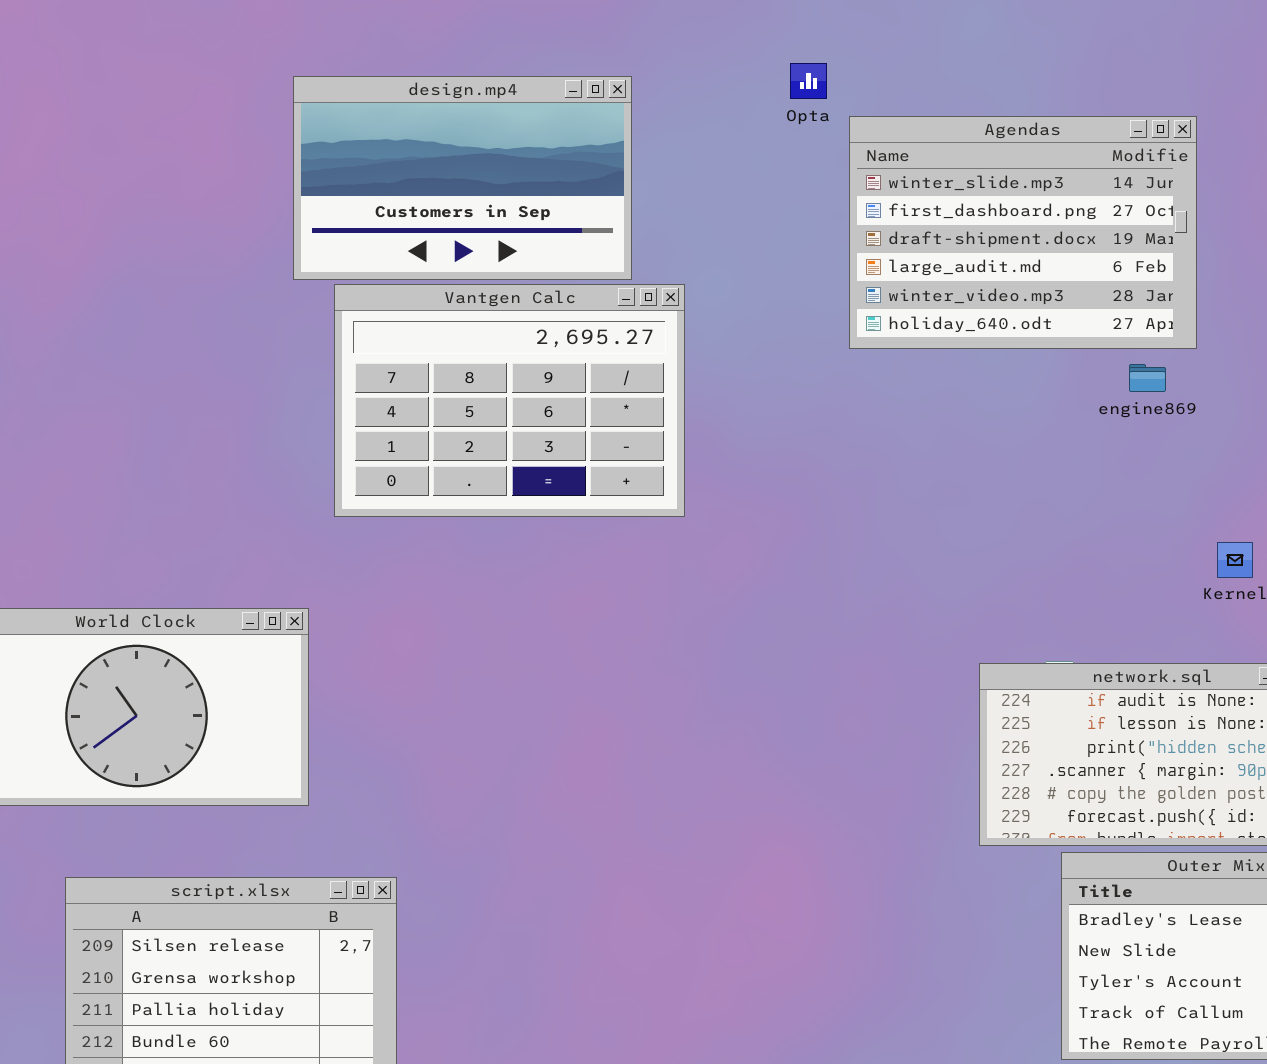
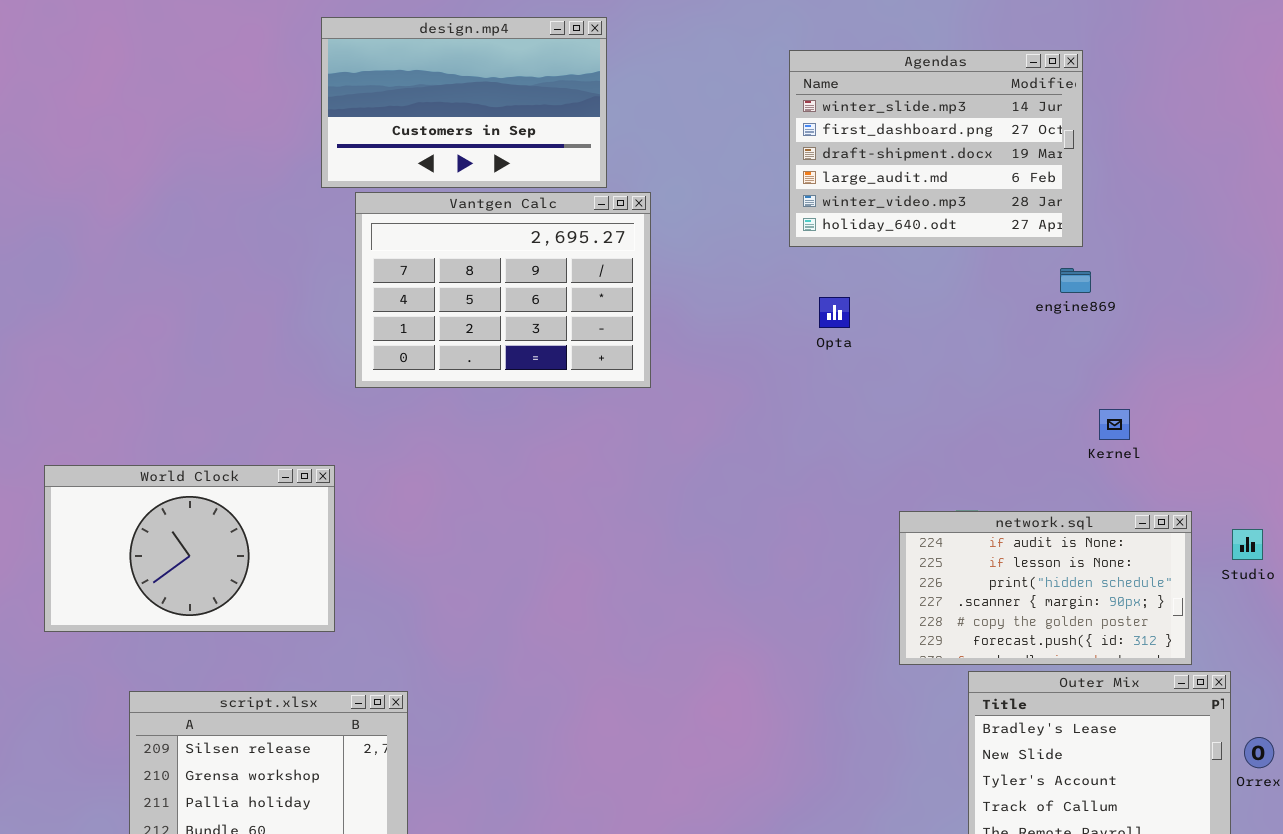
Opta: [790,63,827,99] -> [819,297,850,328], moved
engine869: [1129,364,1166,392] -> [1060,268,1091,293], moved

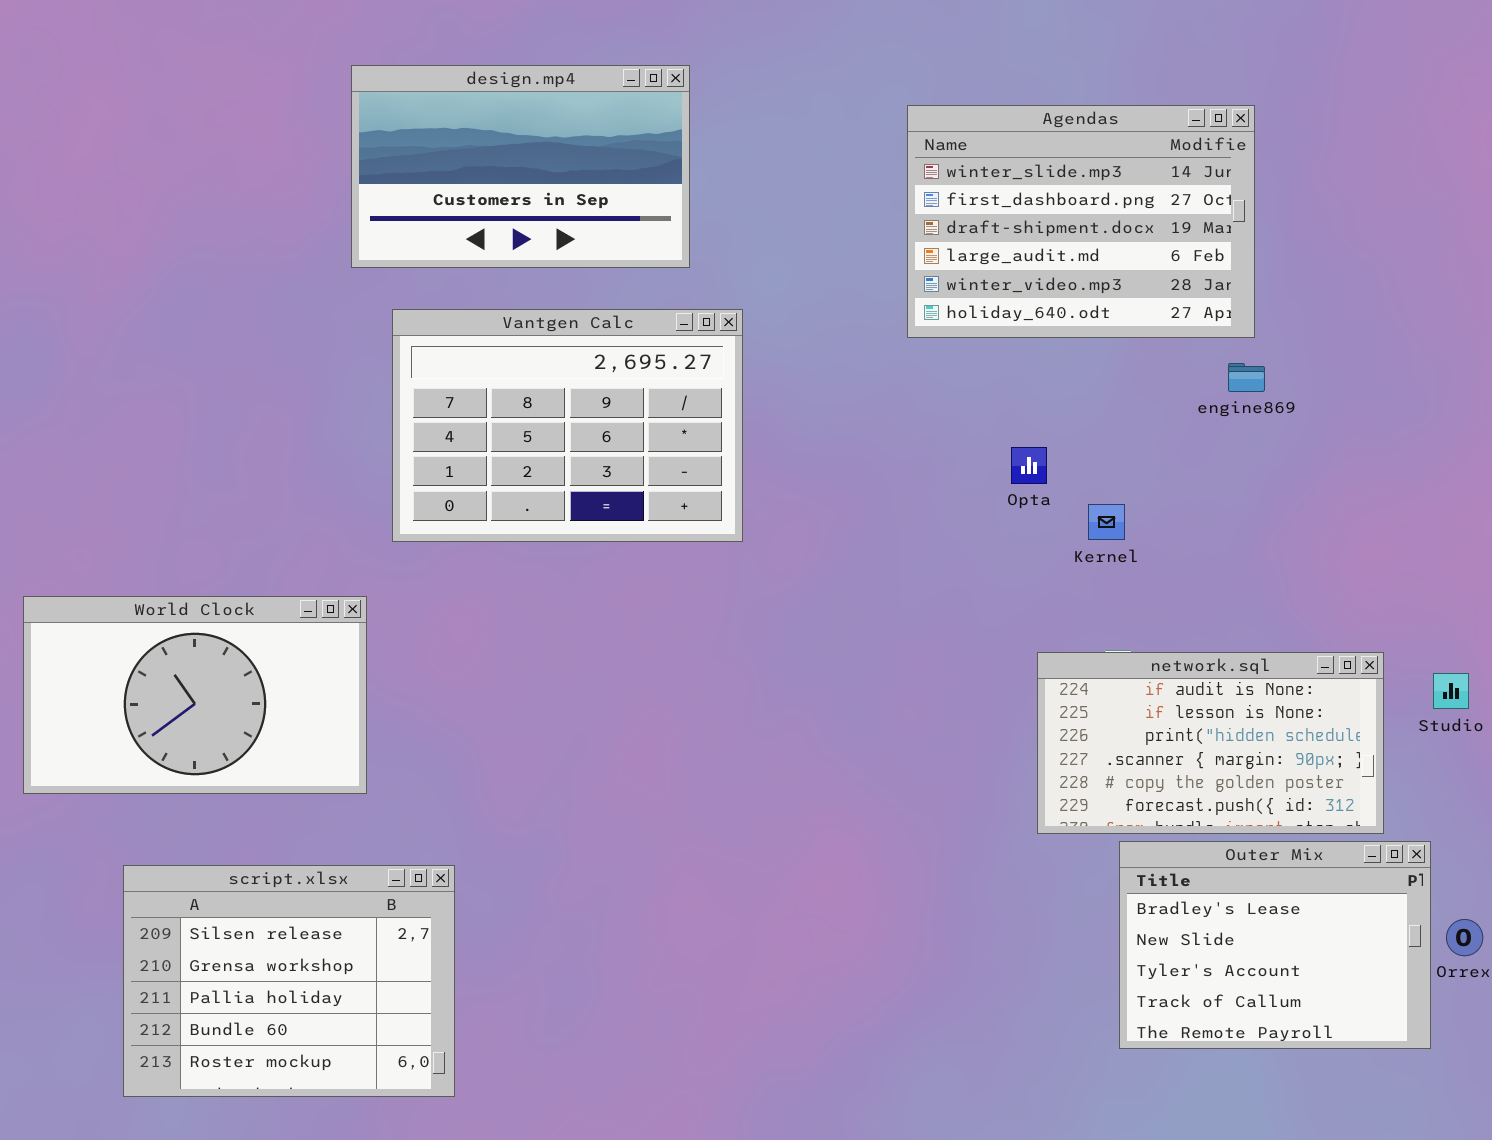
Vantgen Calc: [355,192,651,388] -> [392,309,743,542], moved
Opta: [819,297,850,328] -> [1011,447,1047,484], moved
Kernel: [1099,409,1130,440] -> [1088,504,1125,540], moved

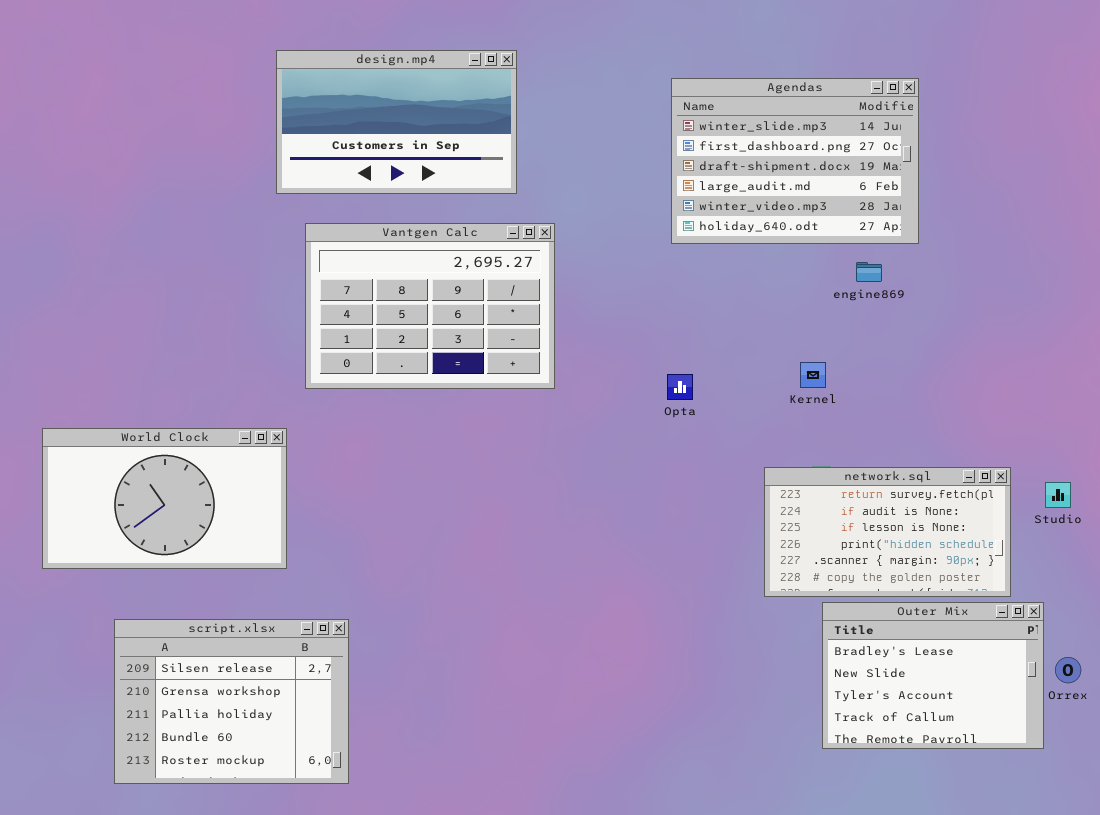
engine869: [1228,363,1265,392] -> [856,262,882,282], moved
Opta: [1011,447,1047,484] -> [667,374,693,400], moved
network.sql: [1037,652,1384,834] -> [764,467,1011,597], scrolled up 1 row

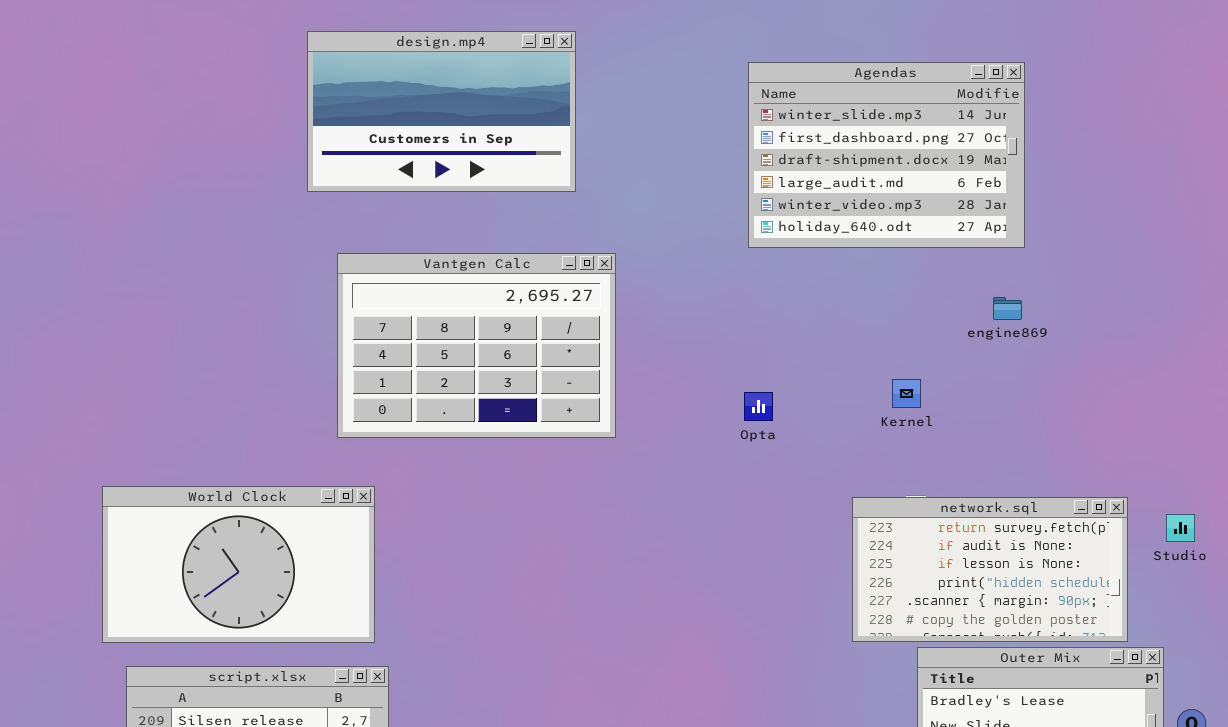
Vantgen Calc: [305,223,555,389] -> [337,253,616,438], moved
engine869: [856,262,882,282] -> [993,297,1022,320], moved
World Clock: [42,428,287,569] -> [102,486,375,643], moved

